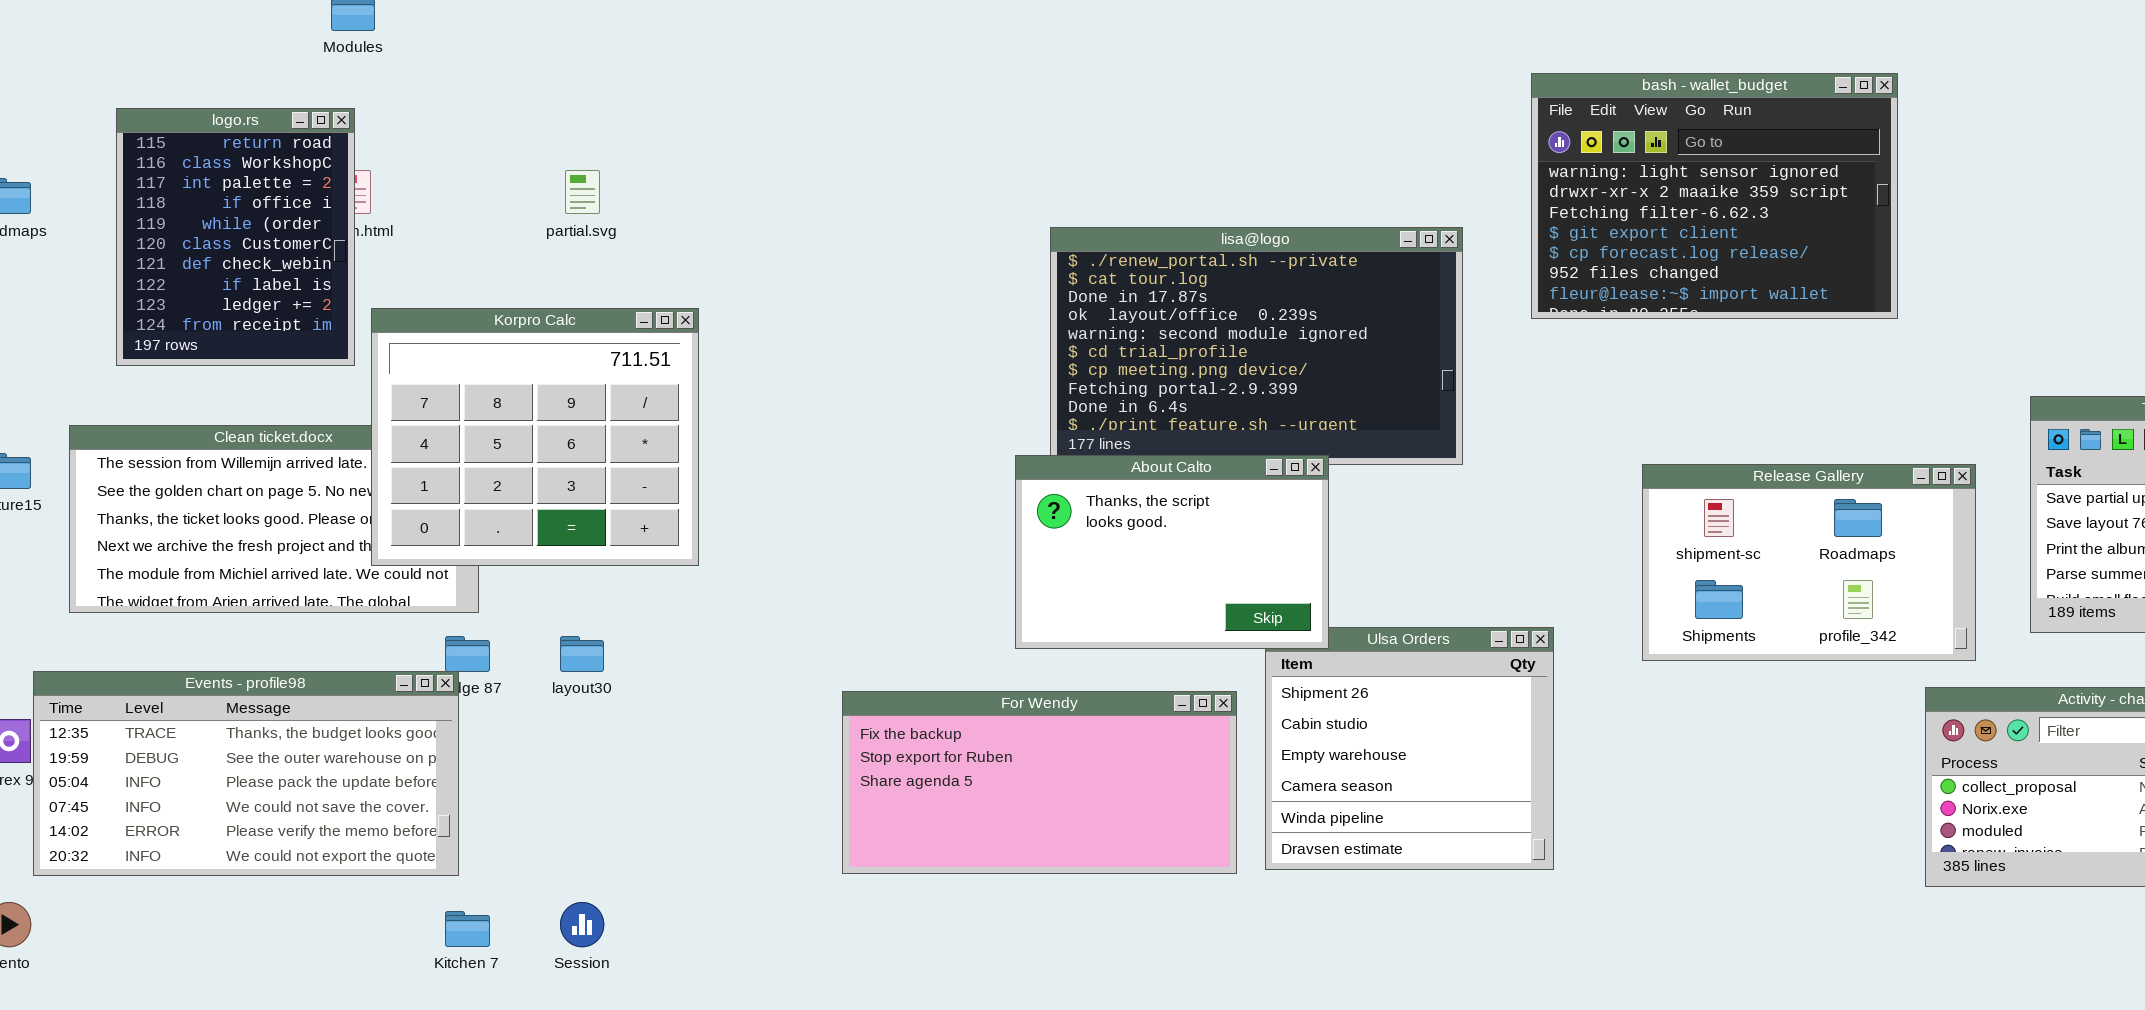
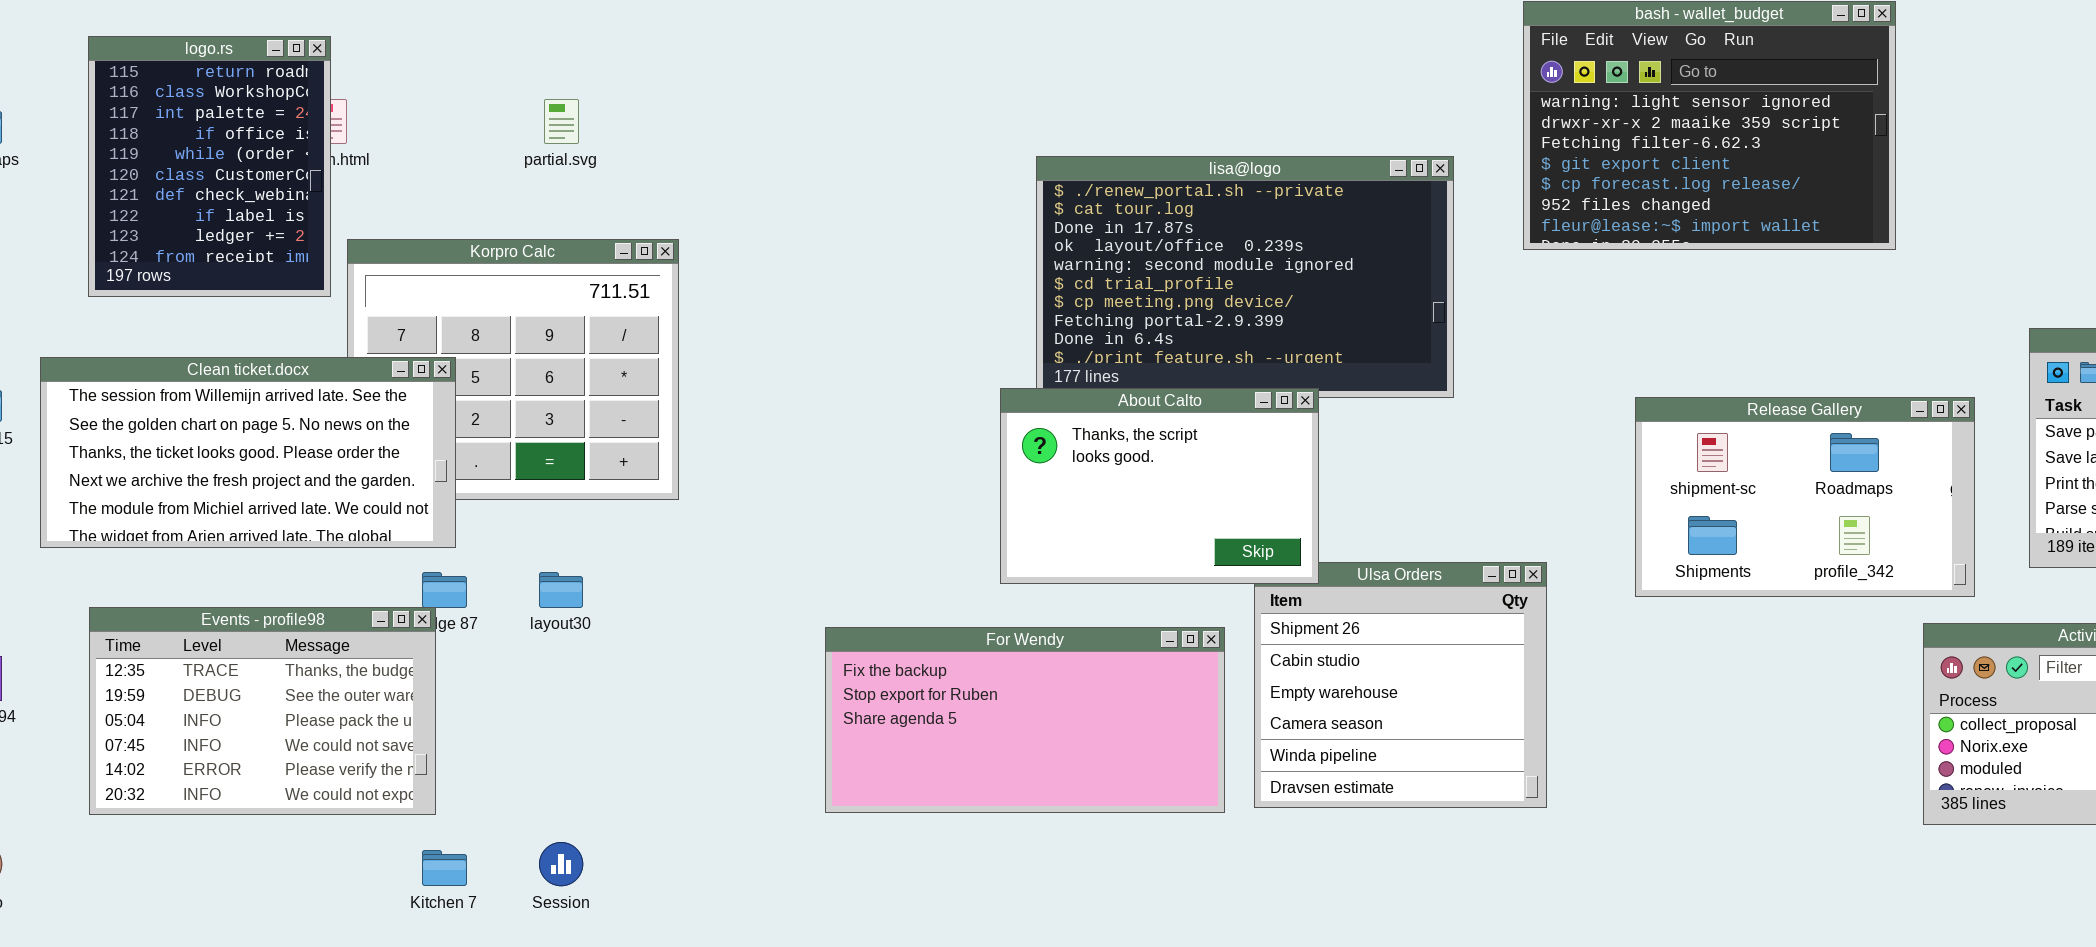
Clean ticket.docx: [69,425,479,613] -> [40,357,456,548], raised
Events - profile98: [33,671,459,876] -> [89,607,436,815], resized

